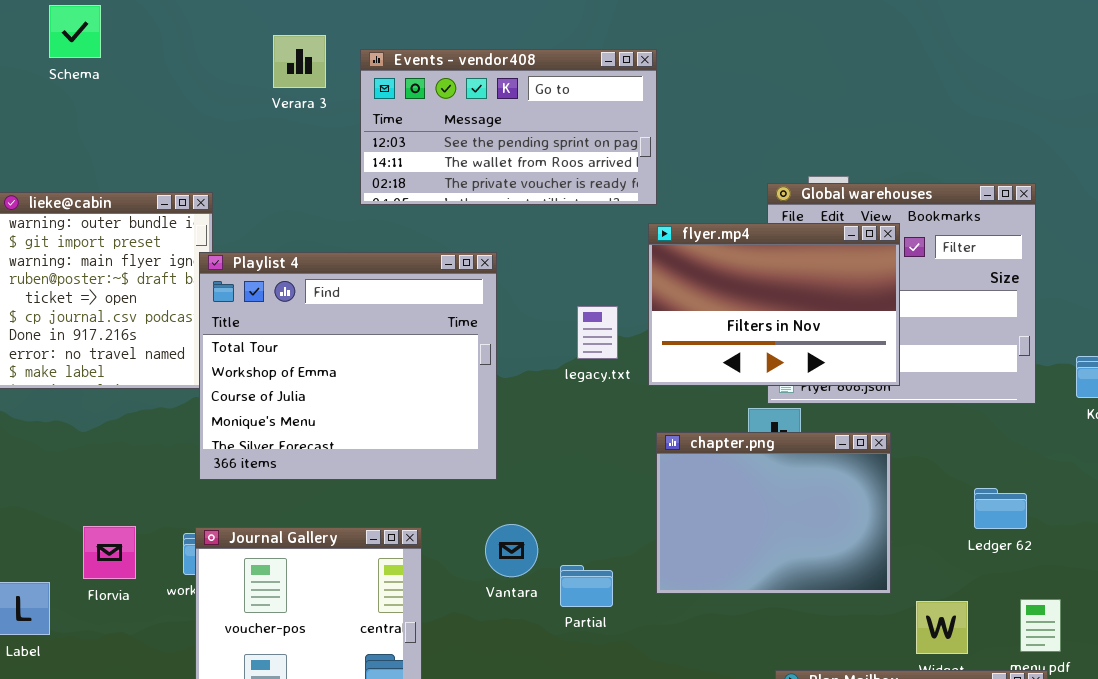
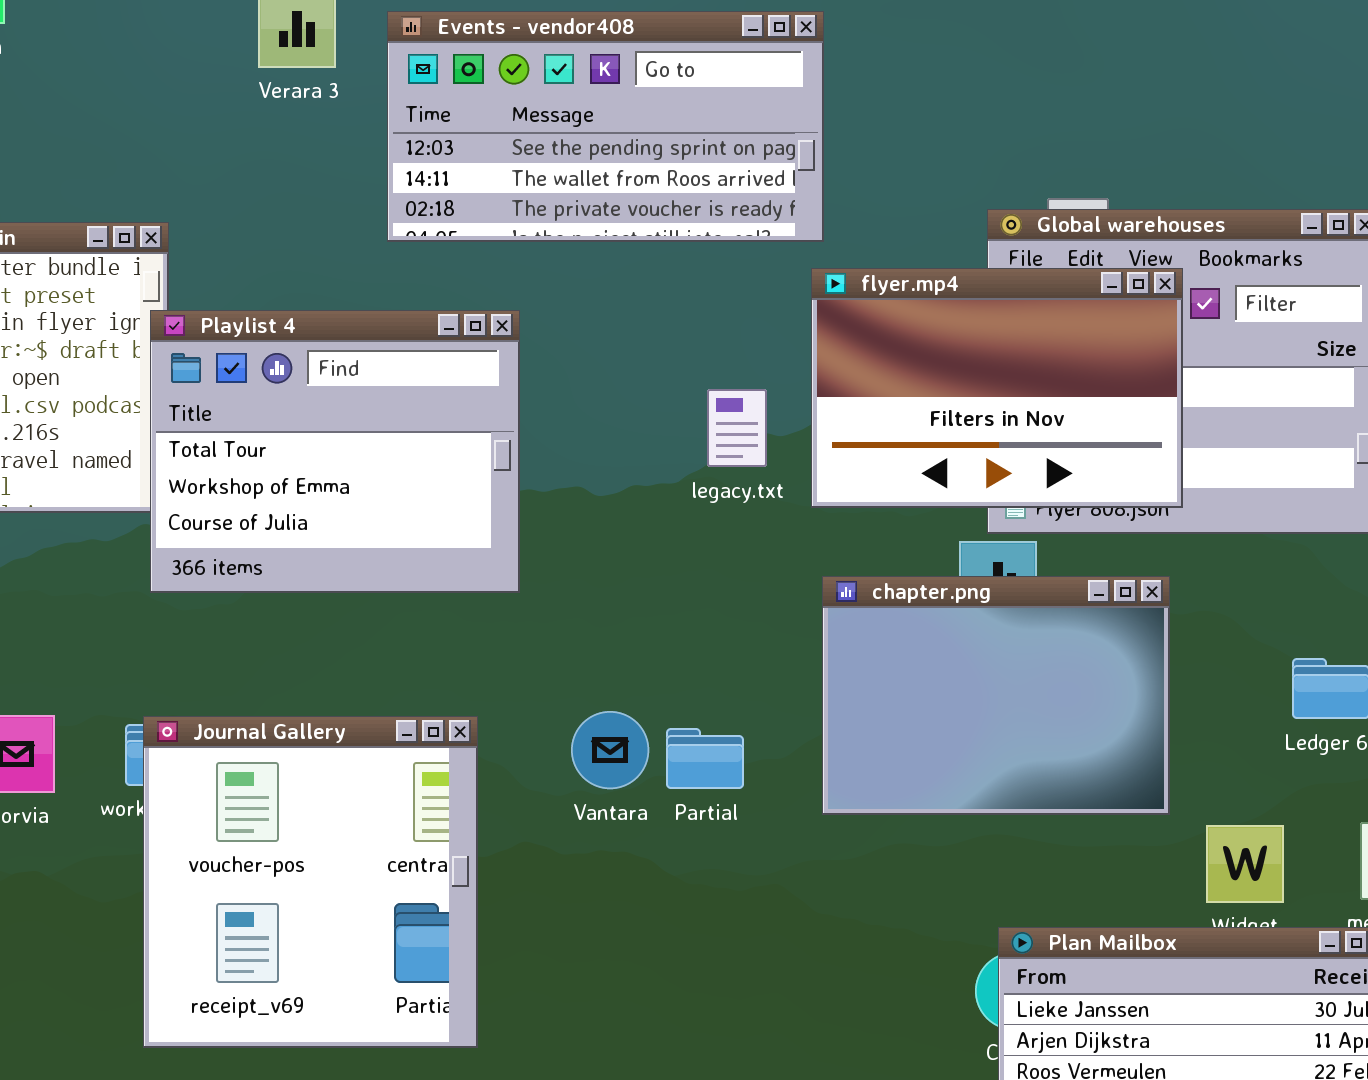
Playlist 4: [199,252,497,480] -> [150,310,520,593], resized
Partial: [560,565,613,607] -> [666,728,744,789], moved

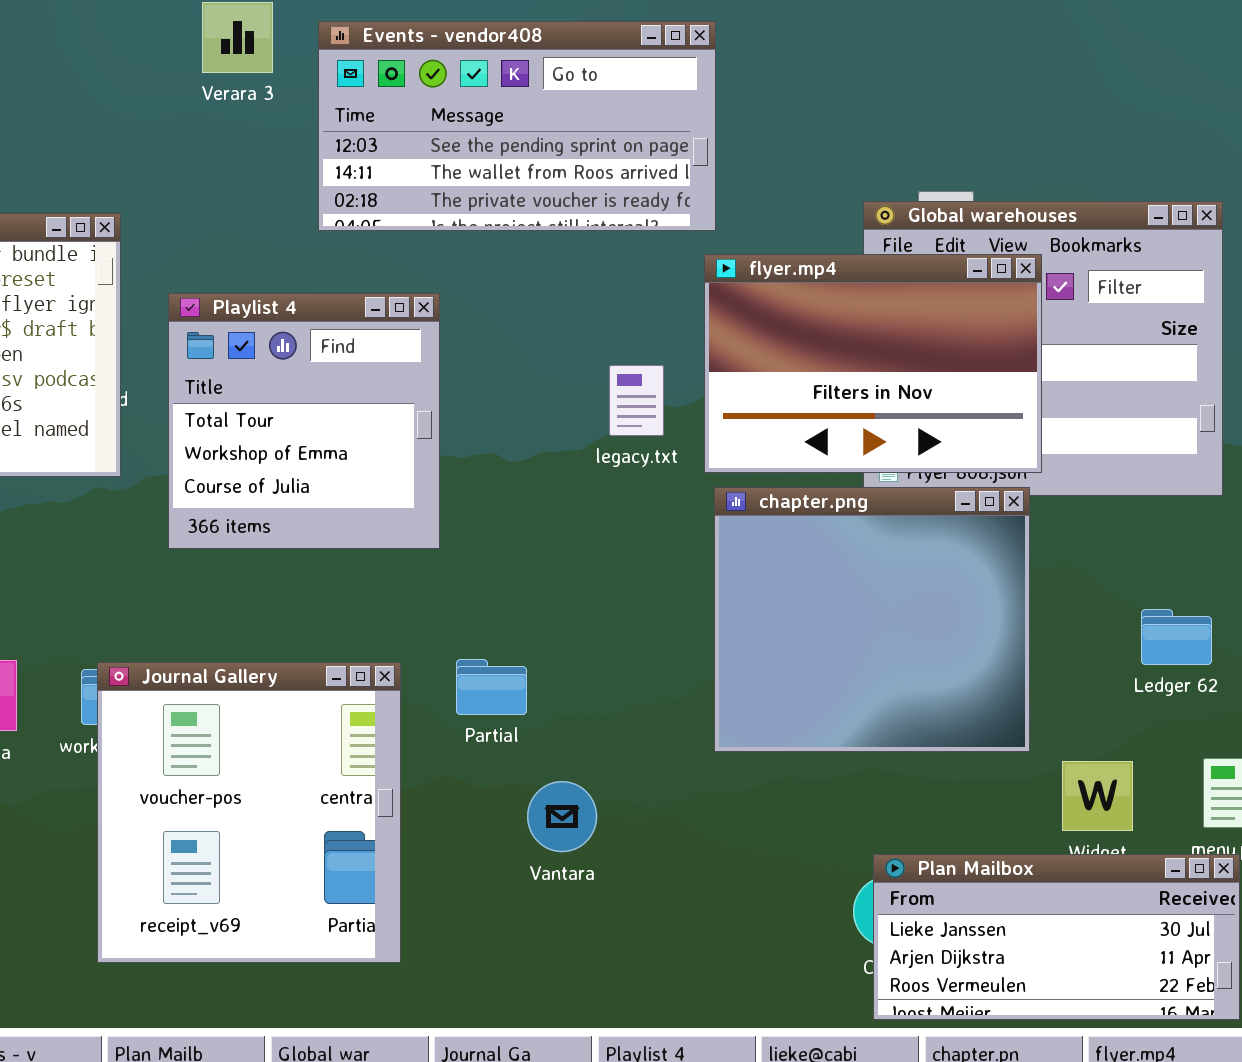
Playlist 4: [150,310,520,593] -> [168,293,440,549], resized
chapter.png: [822,576,1170,815] -> [714,487,1030,752], resized
Vantara: [571,711,649,789] -> [527,781,597,852], moved
Partial: [666,728,744,789] -> [456,659,527,715], moved

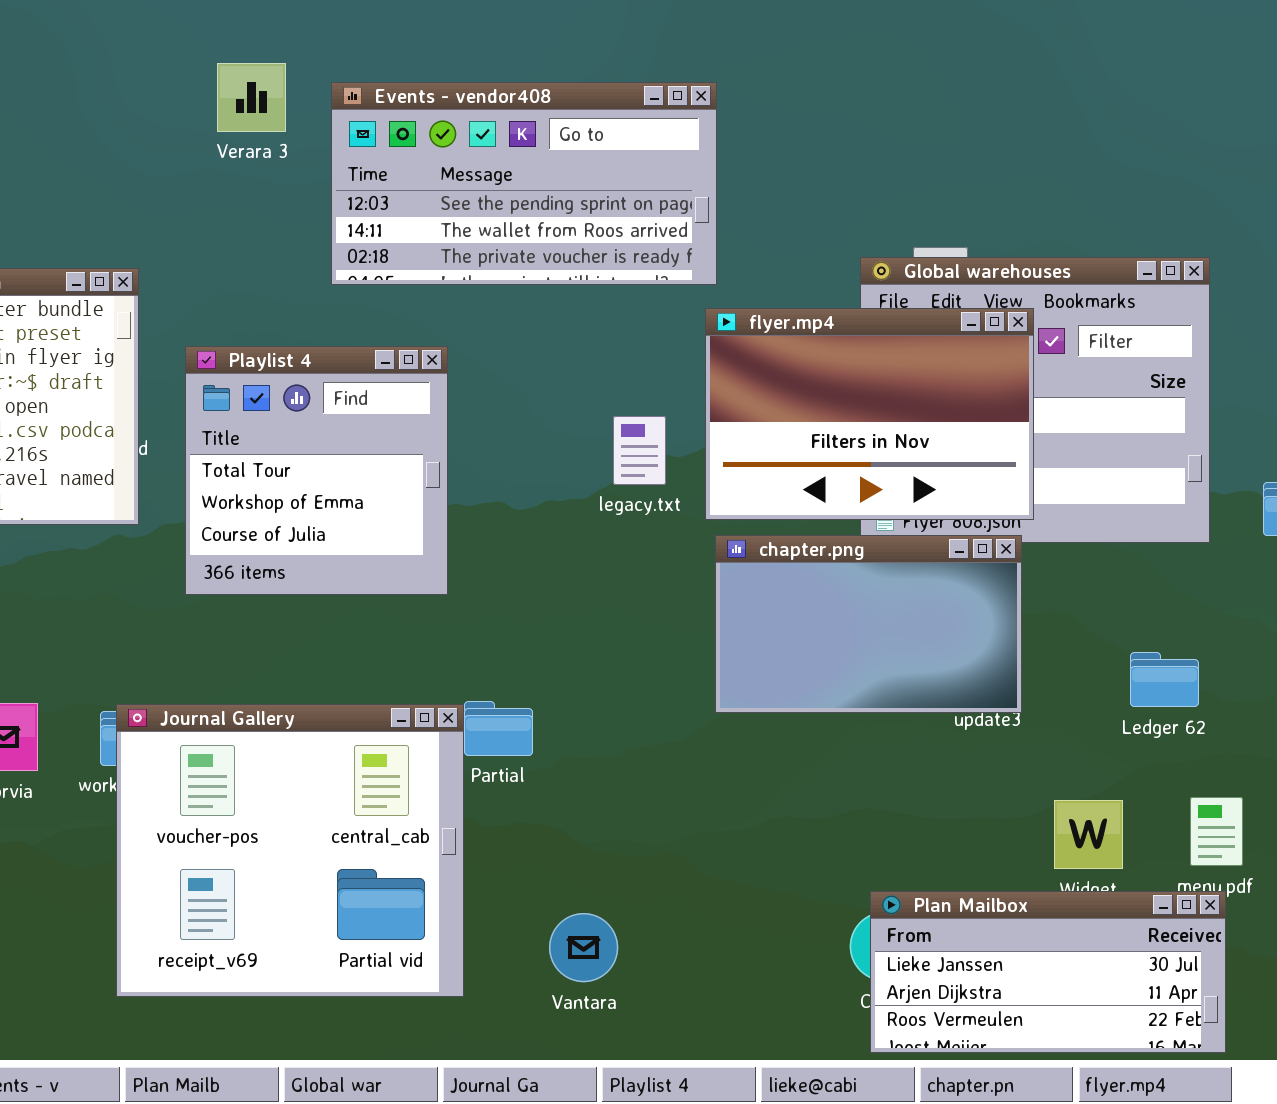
chapter.png: [714,487,1030,752] -> [715,535,1022,713], resized
Journal Gallery: [97,662,401,963] -> [116,704,464,997], resized
Vantara: [527,781,597,852] -> [549,913,618,982], moved

